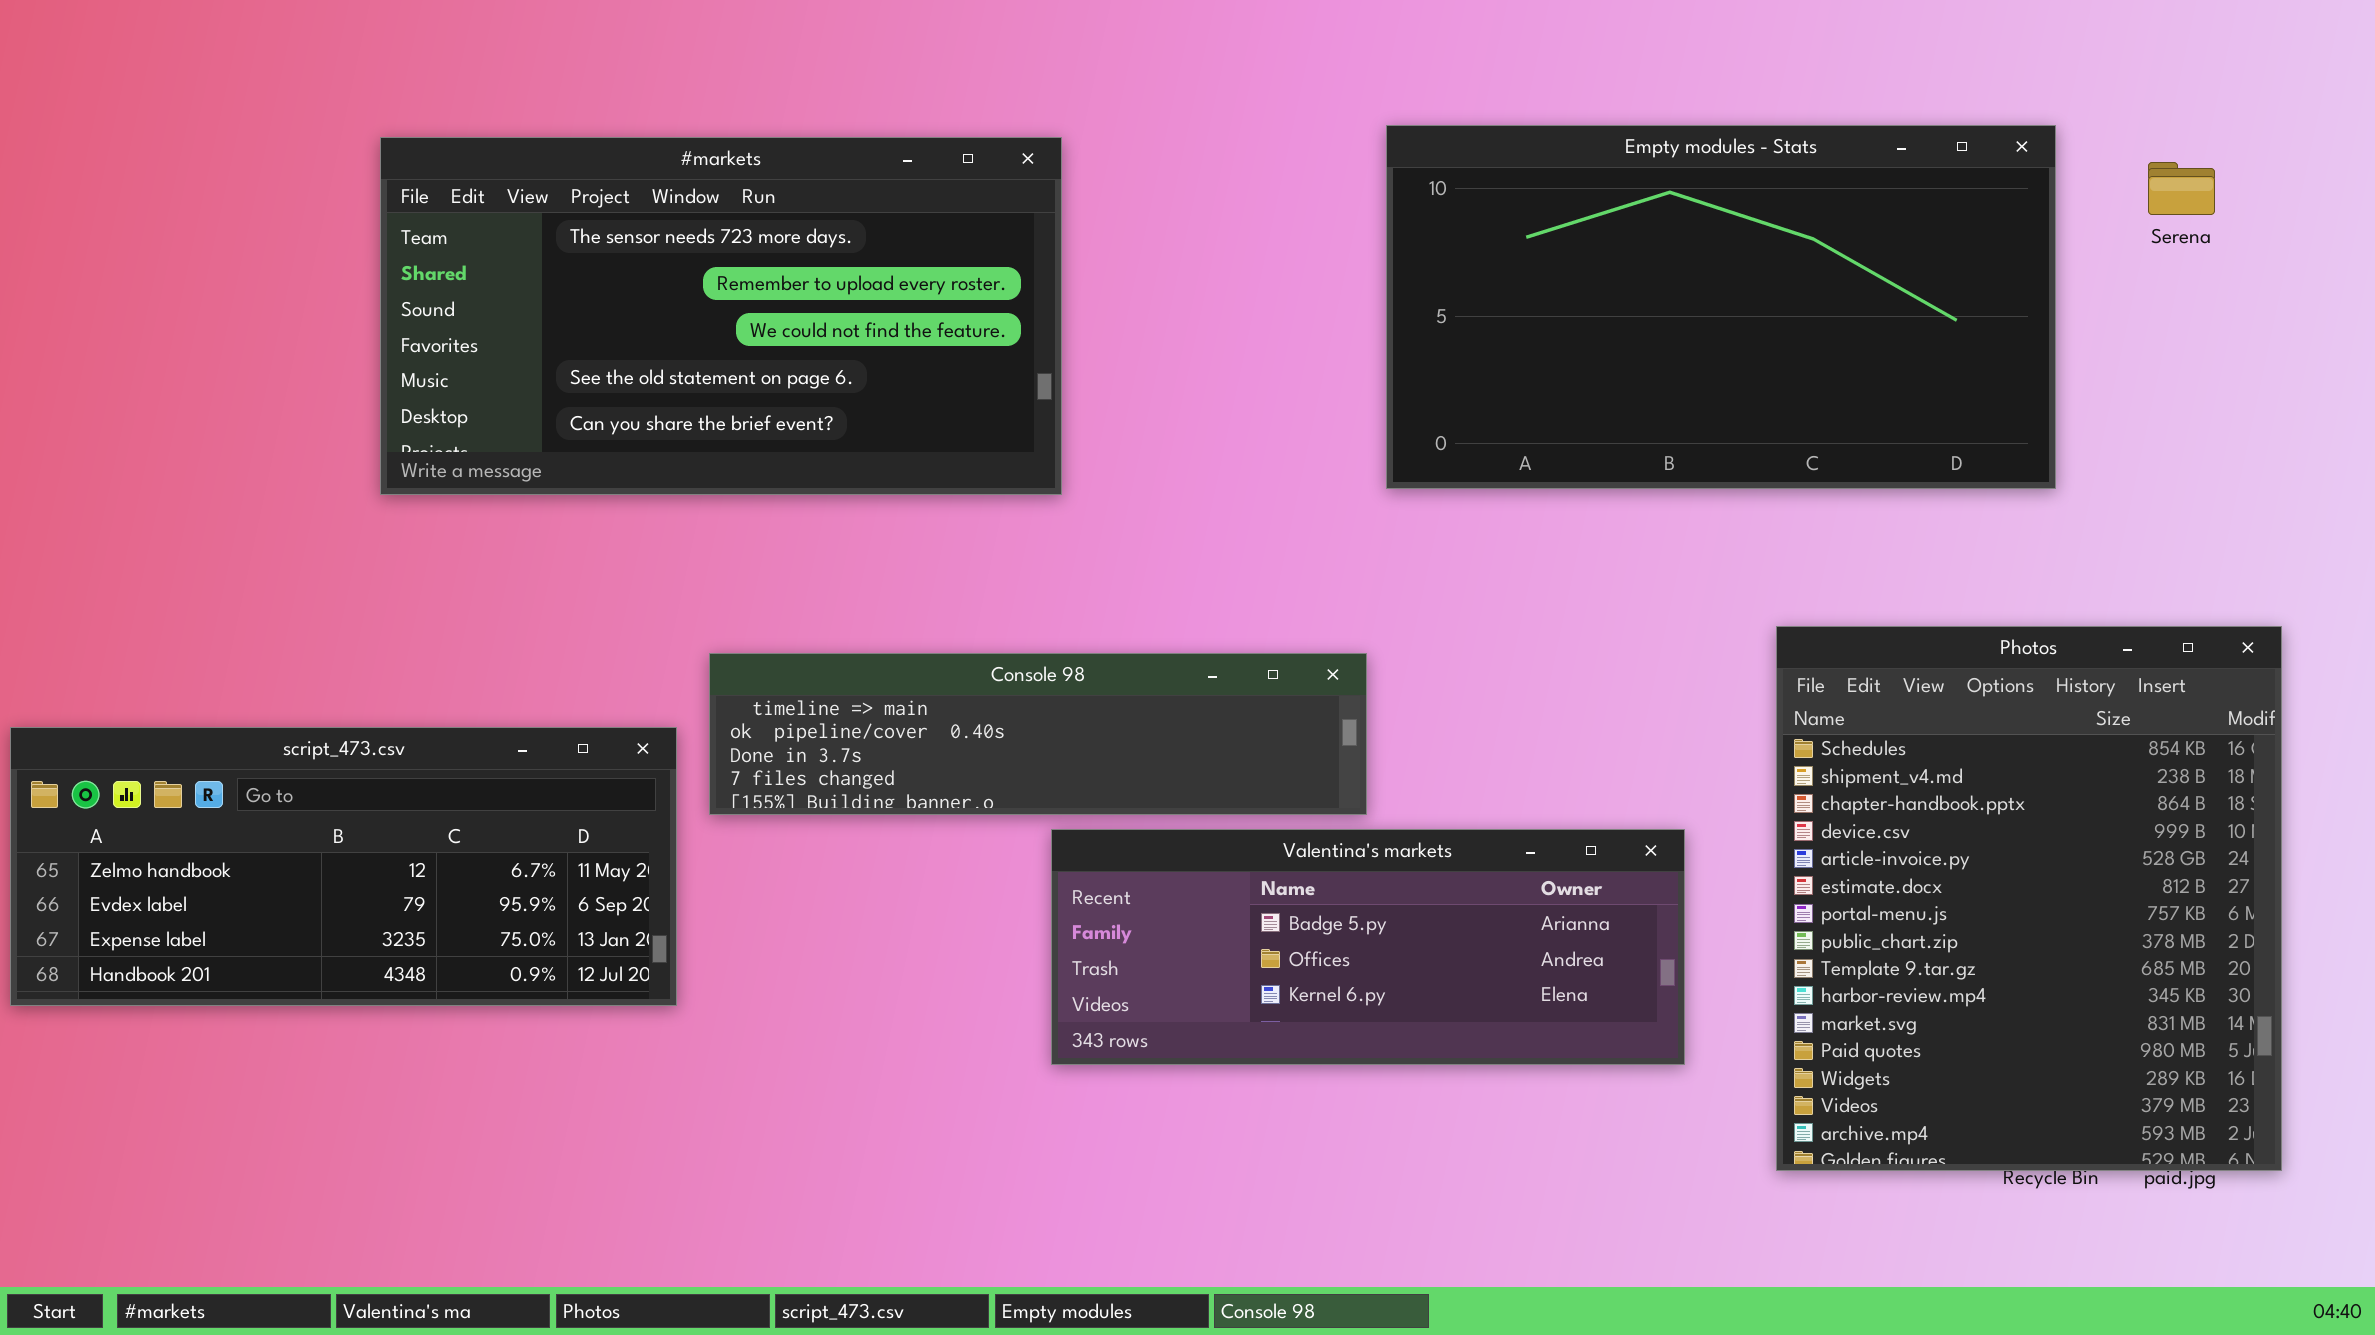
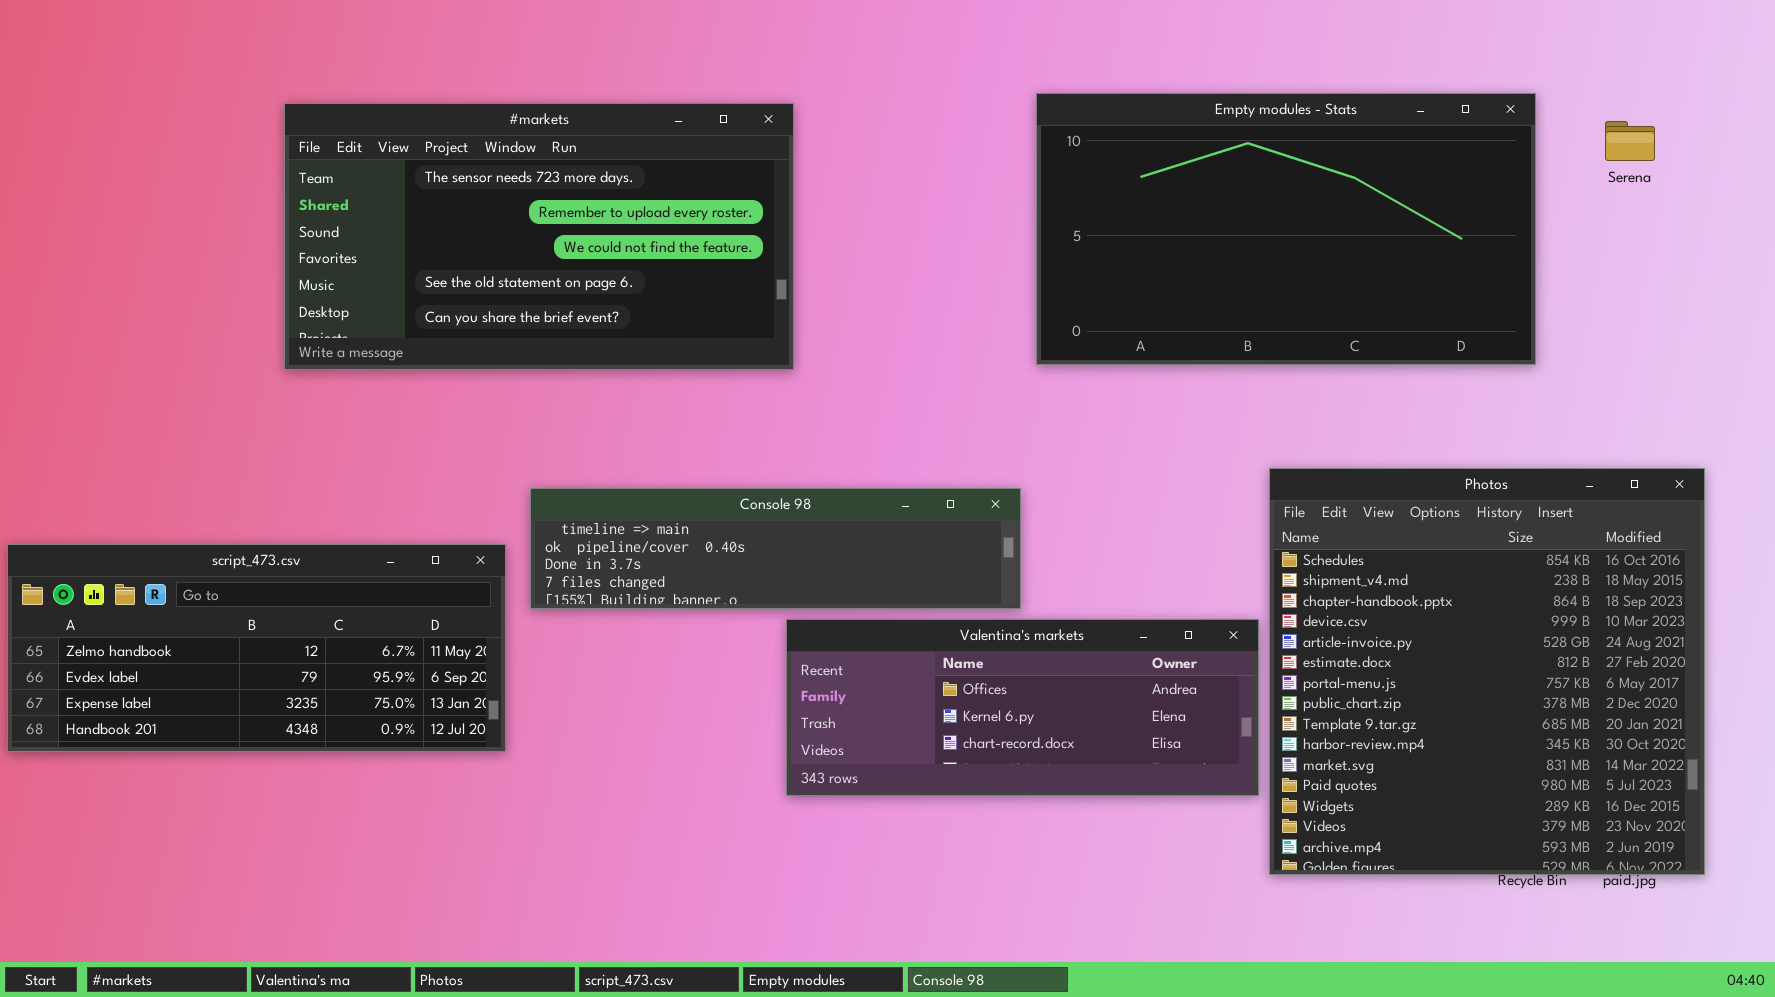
Photos: [1776,626,2282,1171] -> [1269,468,1705,875], resized
Valentina's markets: [1051,829,1685,1065] -> [786,619,1259,796], scrolled down 1 row

